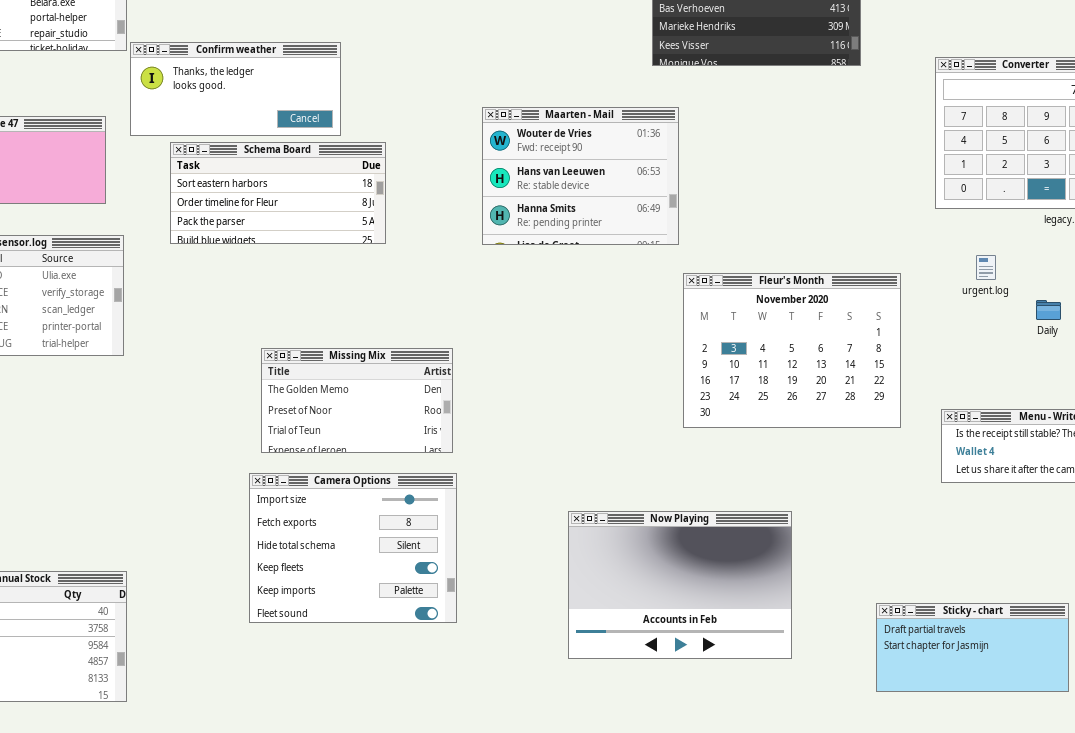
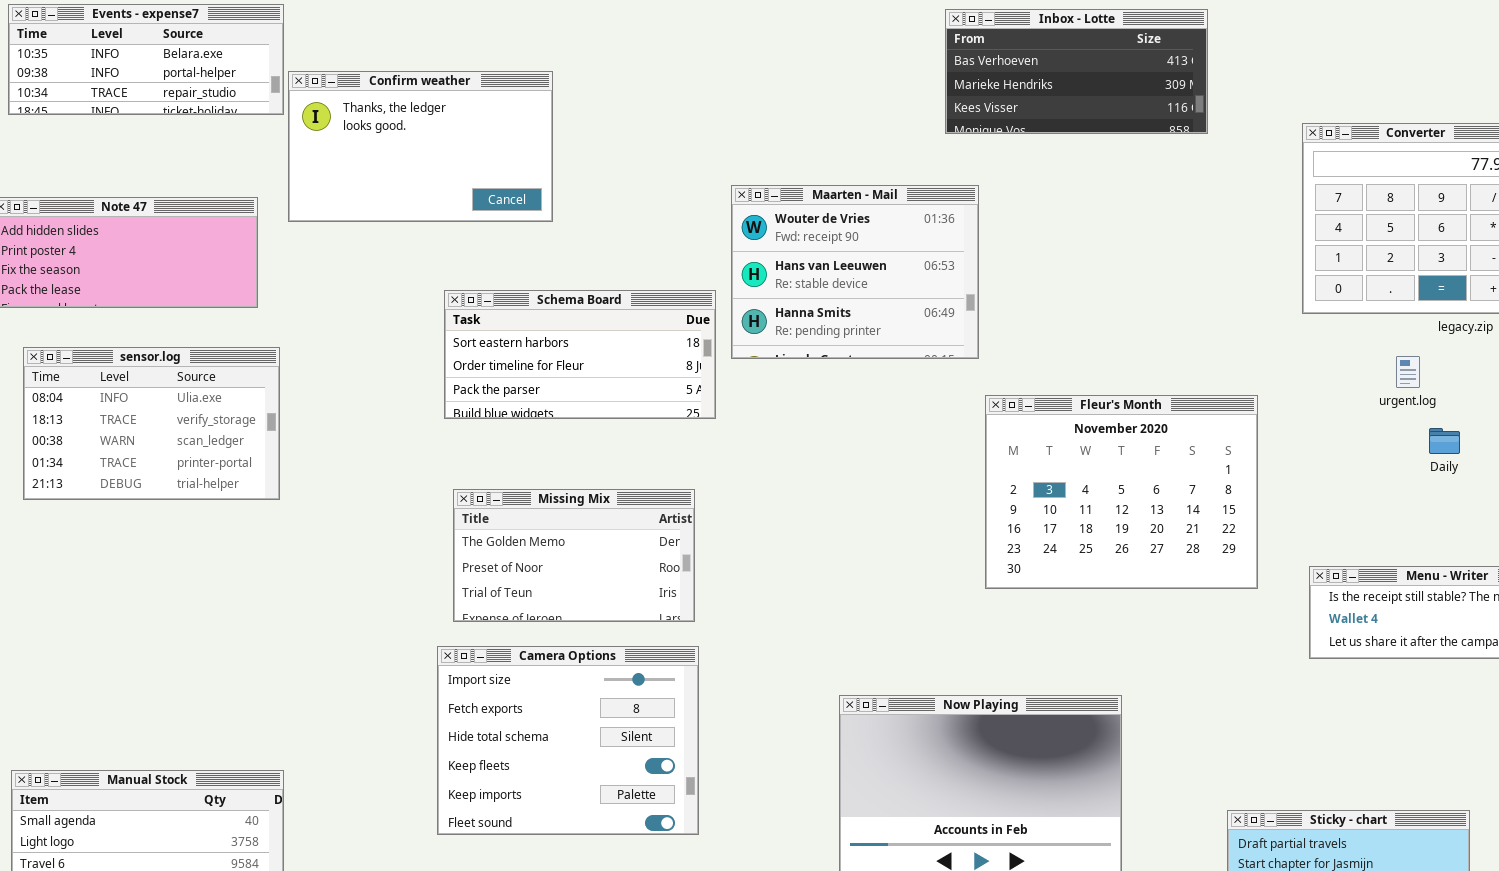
Confirm weather: [130,42,341,136] -> [288,71,553,222], resized
Schema Board: [170,142,386,244] -> [444,290,716,419], moved
urgent.log: [976,255,996,280] -> [1396,356,1420,388], moved

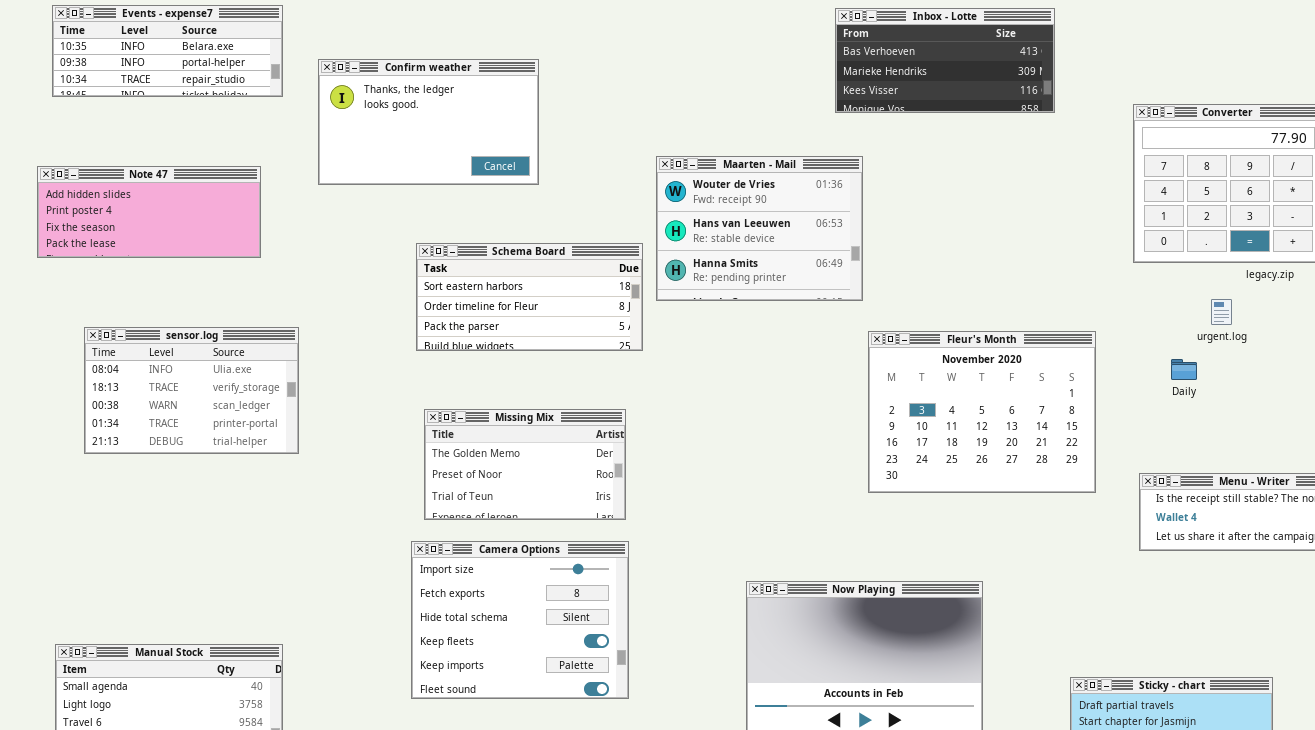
Confirm weather: [288,71,553,222] -> [318,59,539,185], moved
sensor.log: [23,347,280,500] -> [84,327,299,454], moved
Daily: [1429,428,1460,454] -> [1171,359,1197,380], moved

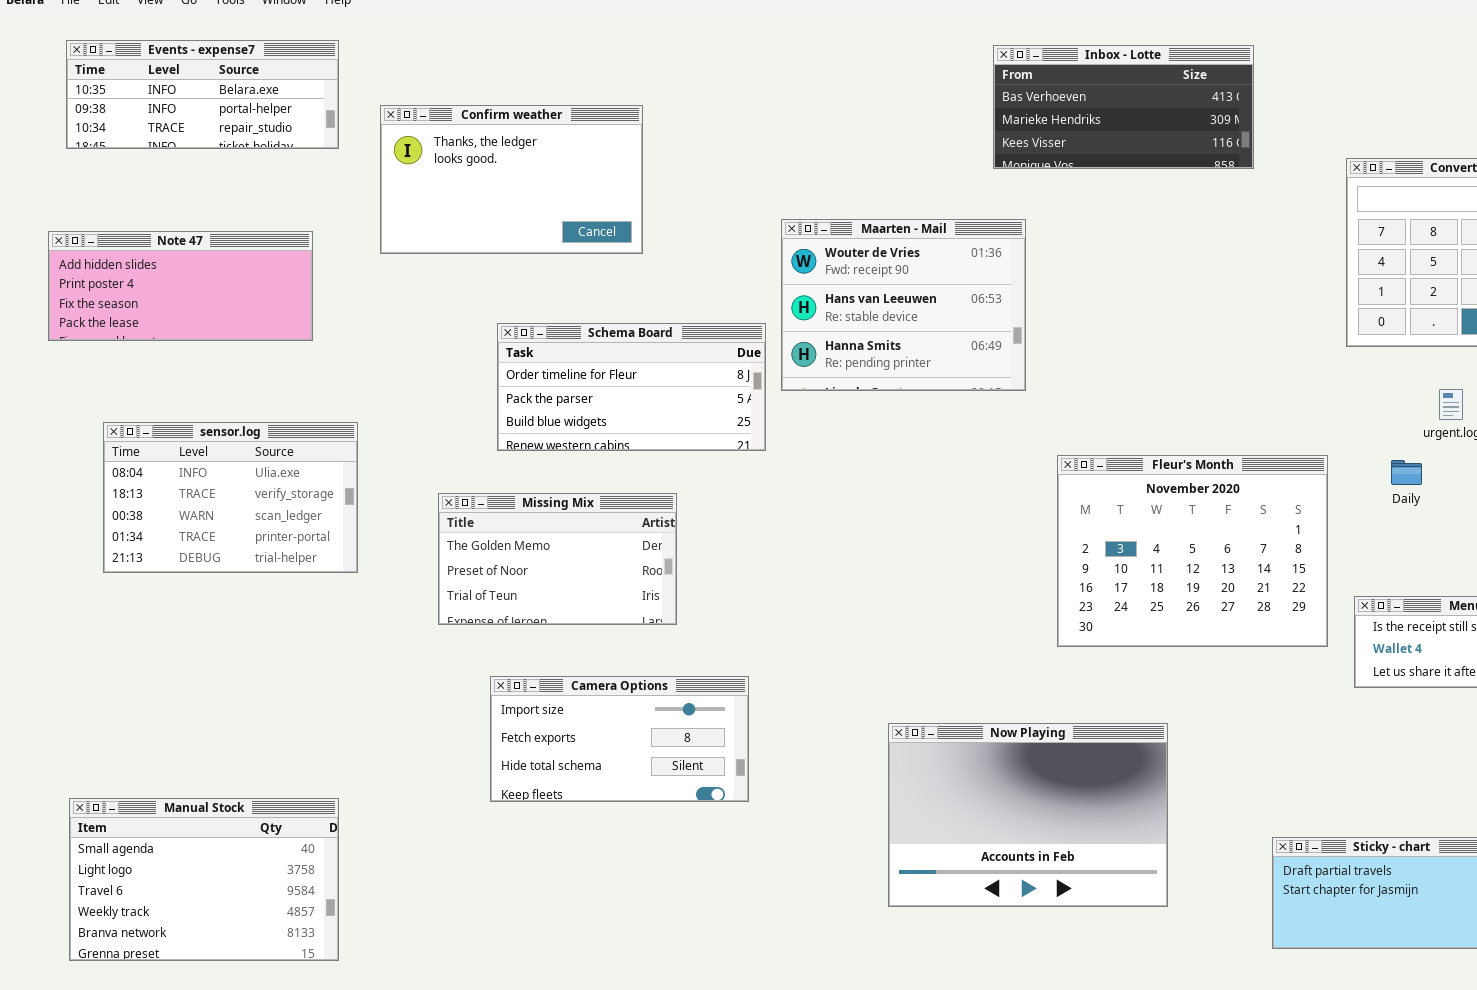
Schema Board: [416,243,643,351] -> [497,323,766,451], scrolled down 1 row
Fleur's Month: [868,331,1096,493] -> [1057,455,1328,647], moved
Missing Mix: [424,409,626,520] -> [438,493,677,625], moved
Camera Options: [411,541,629,699] -> [490,676,749,802], resized

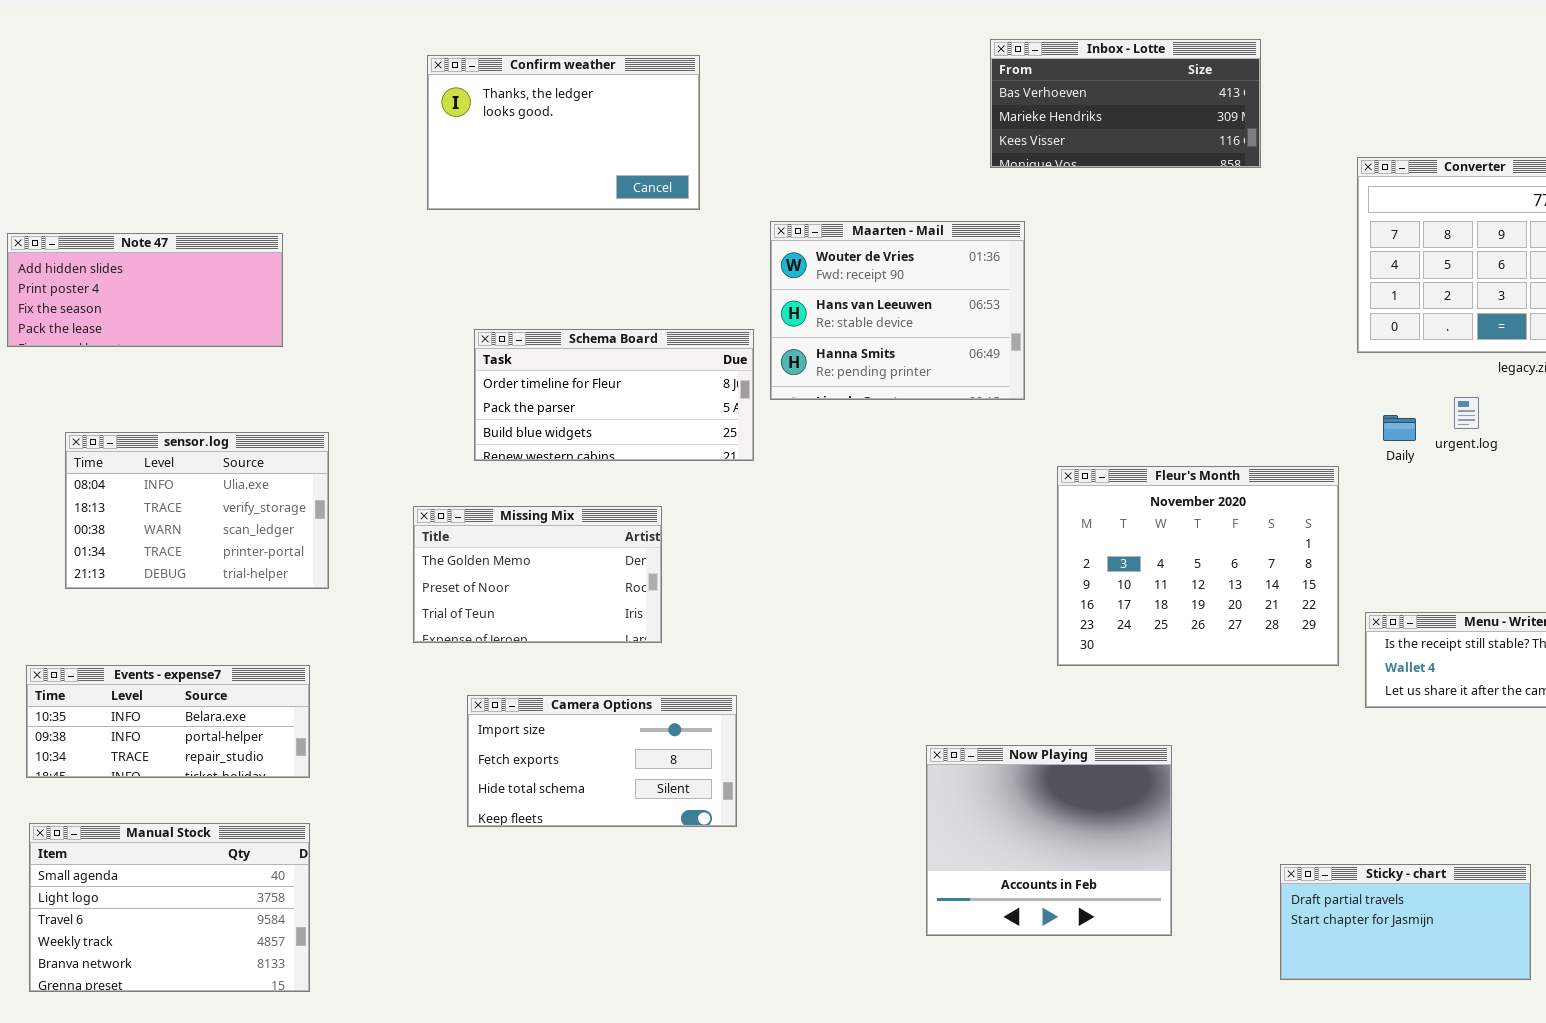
Events - expense7: [66,40,339,149] -> [26,665,310,778], moved
Confirm weather: [380,105,643,254] -> [427,55,700,210], moved
Daily: [1391,460,1422,485] -> [1383,415,1416,441], moved
Now Playing: [888,723,1168,907] -> [926,745,1172,936], resized

